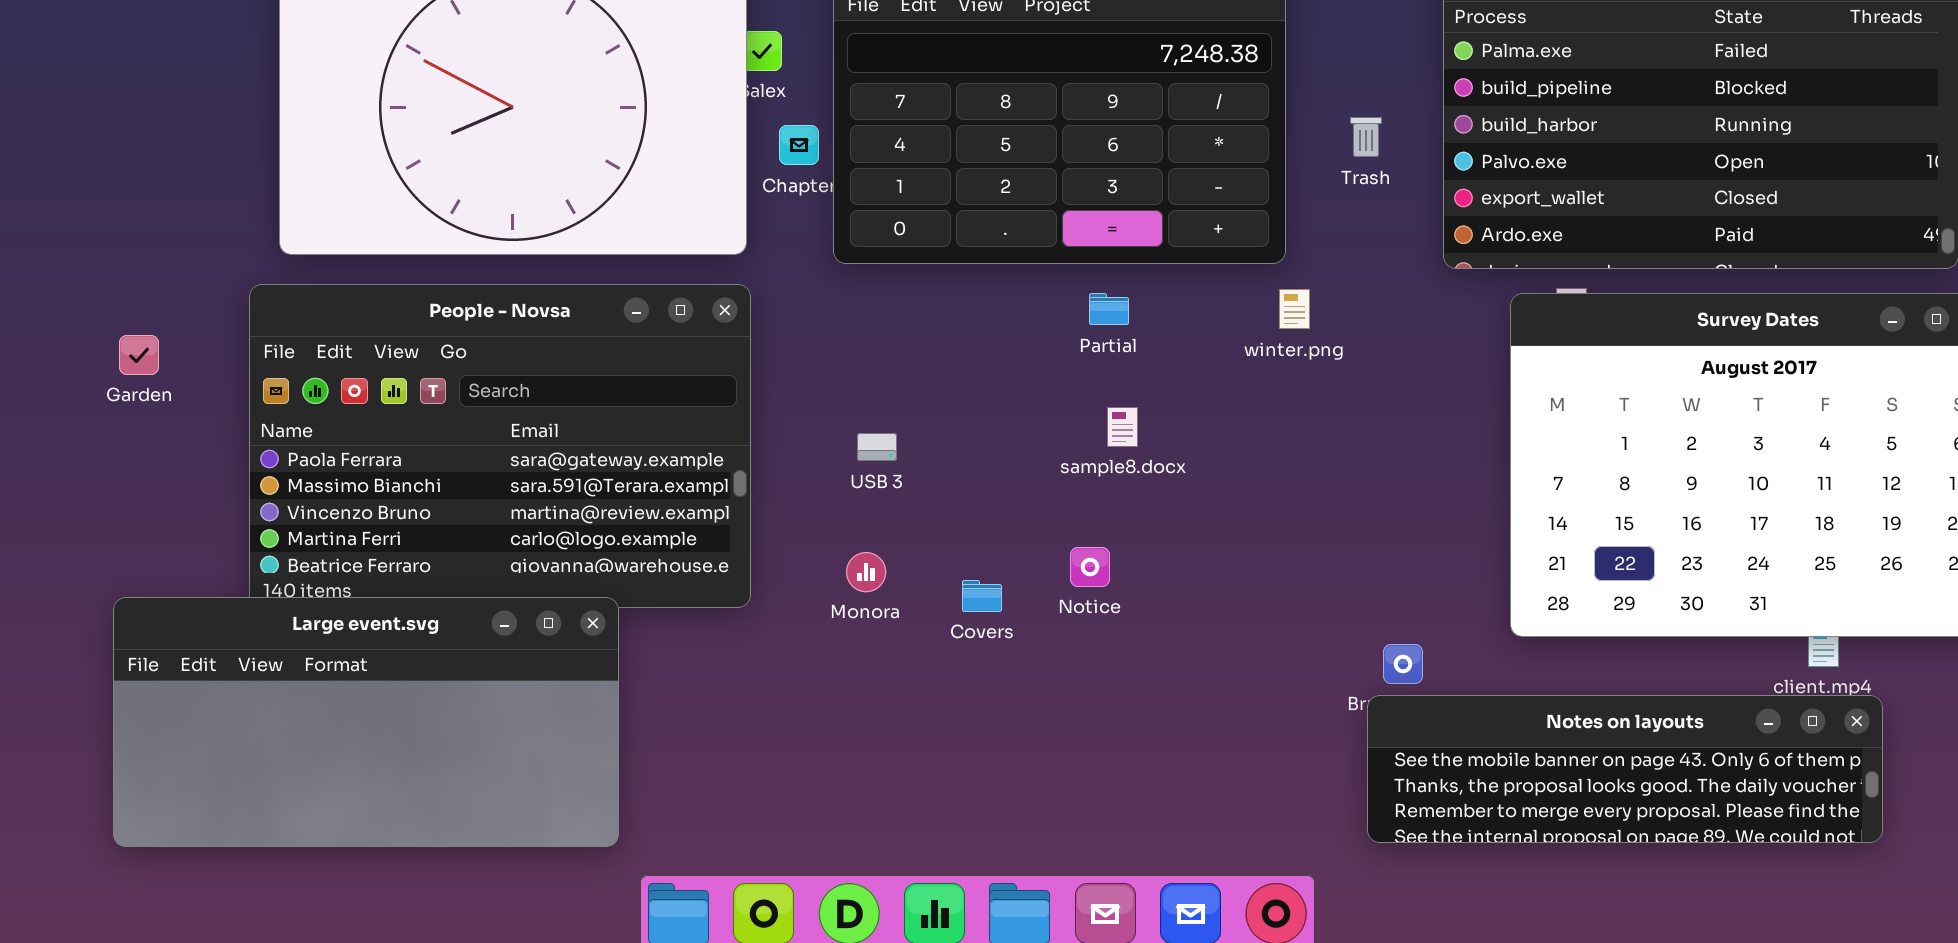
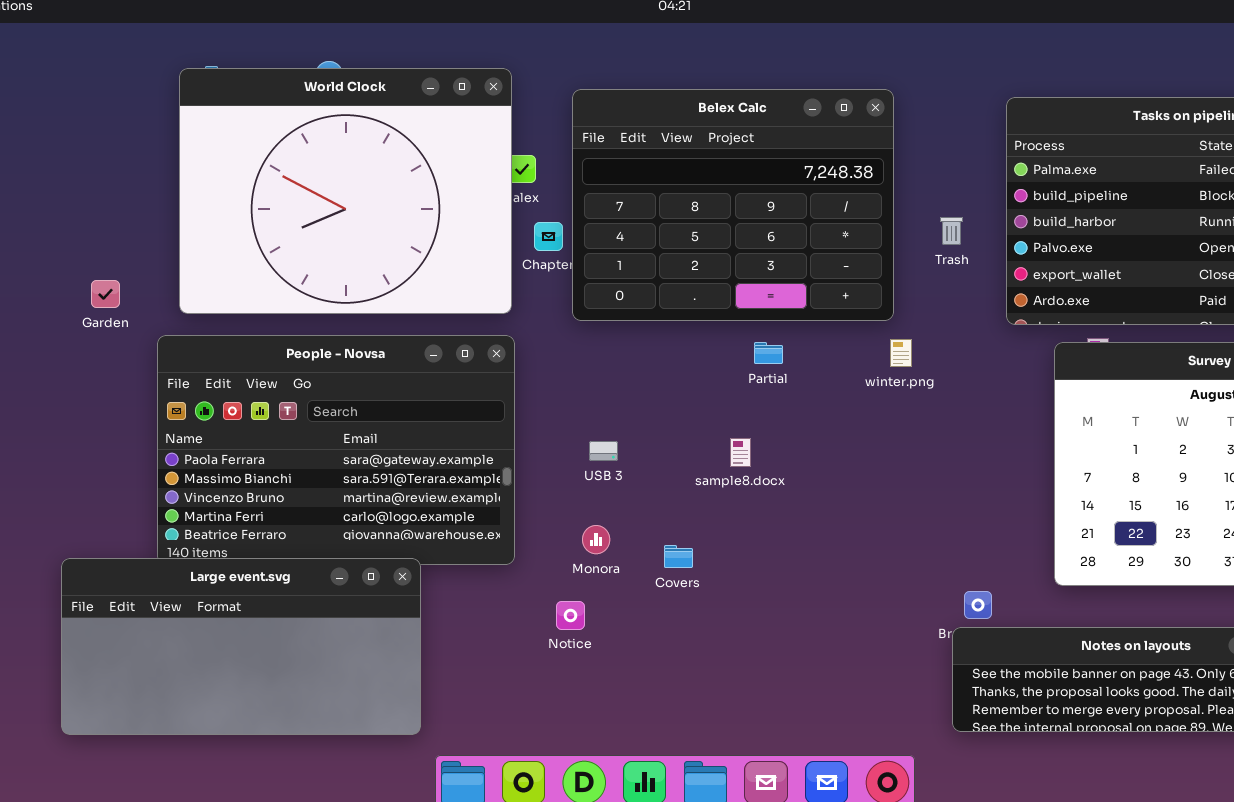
Garden: [119,335,159,375] -> [91,280,120,308], moved
sample8.docx: [1107,407,1138,447] -> [730,438,751,467], moved
Notice: [1070,547,1110,587] -> [556,601,585,630], moved

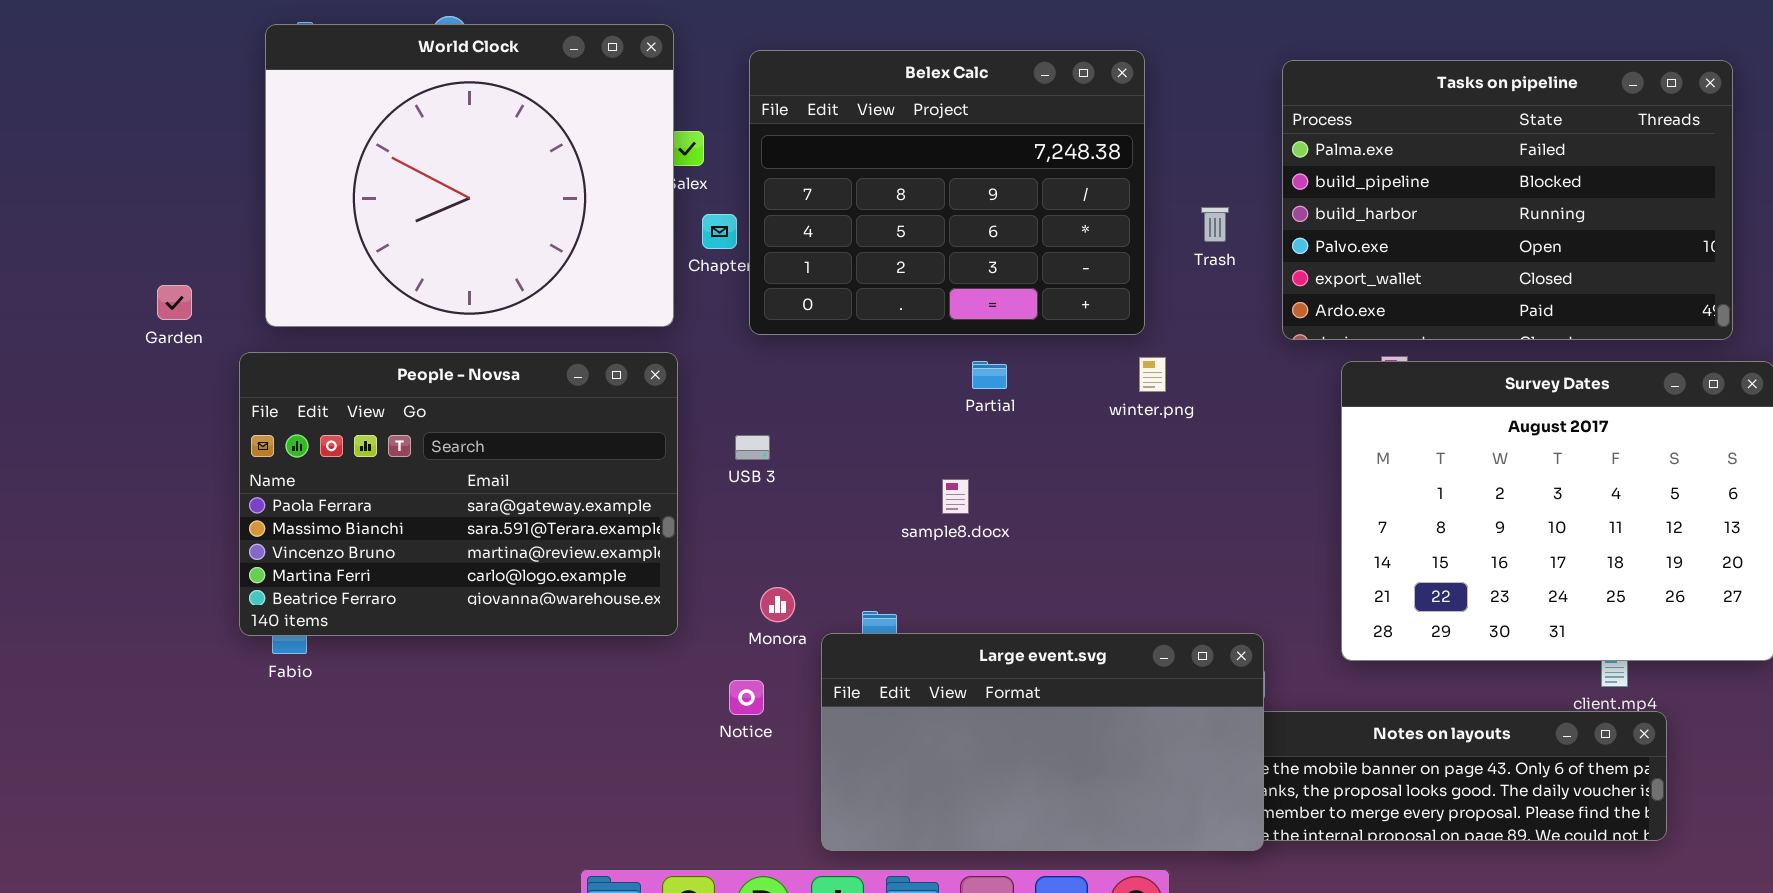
USB 3: [589,441,618,461] -> [735,435,770,460], moved
Large event.svg: [61,558,421,735] -> [821,633,1264,851], moved

